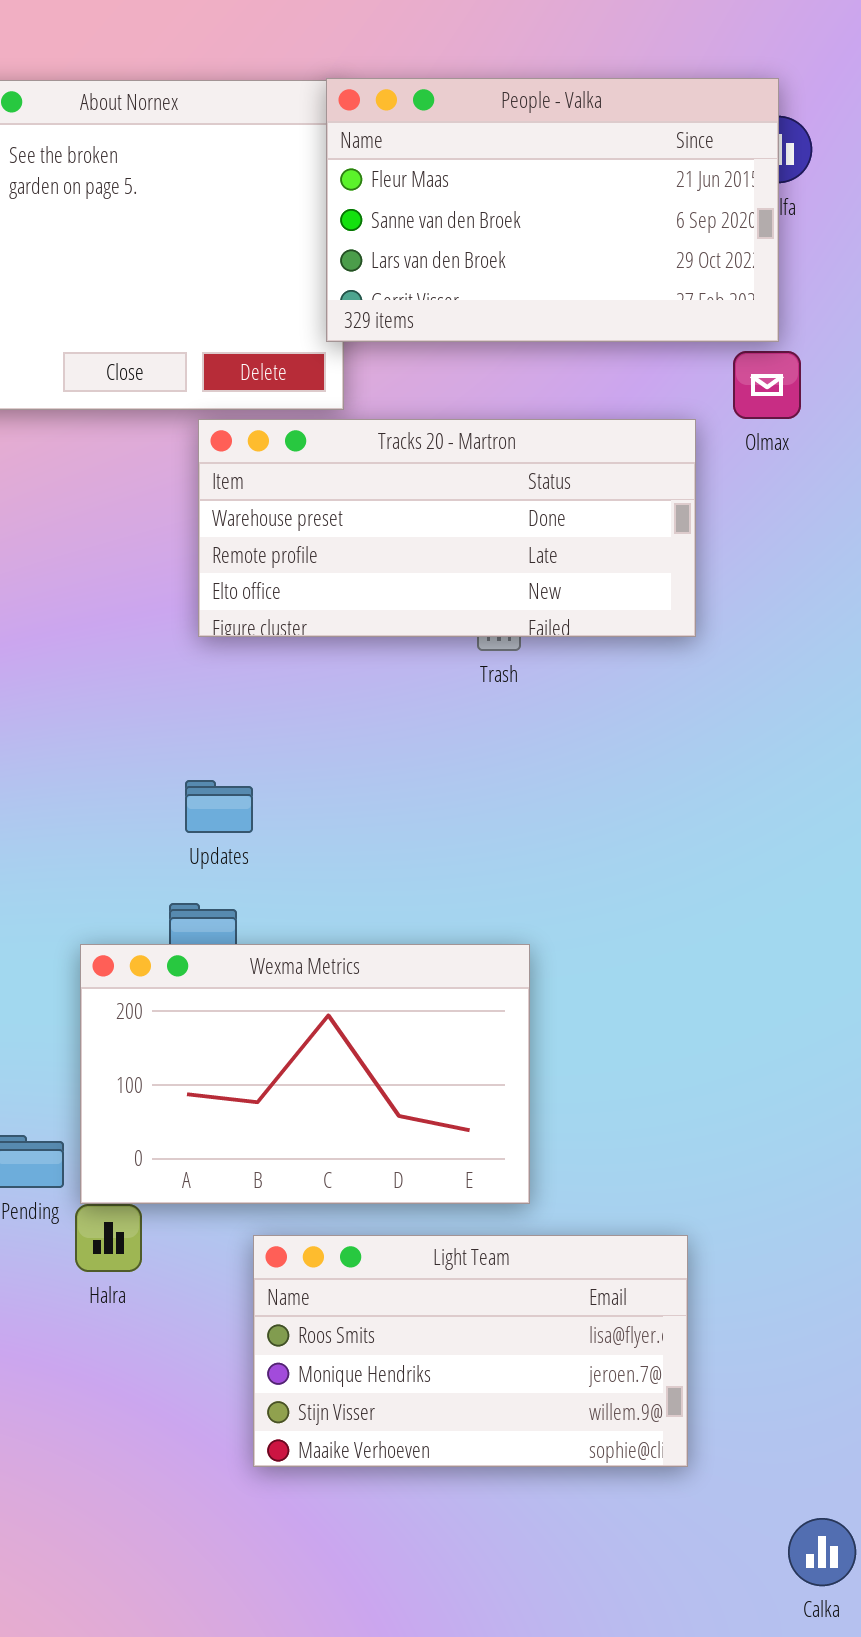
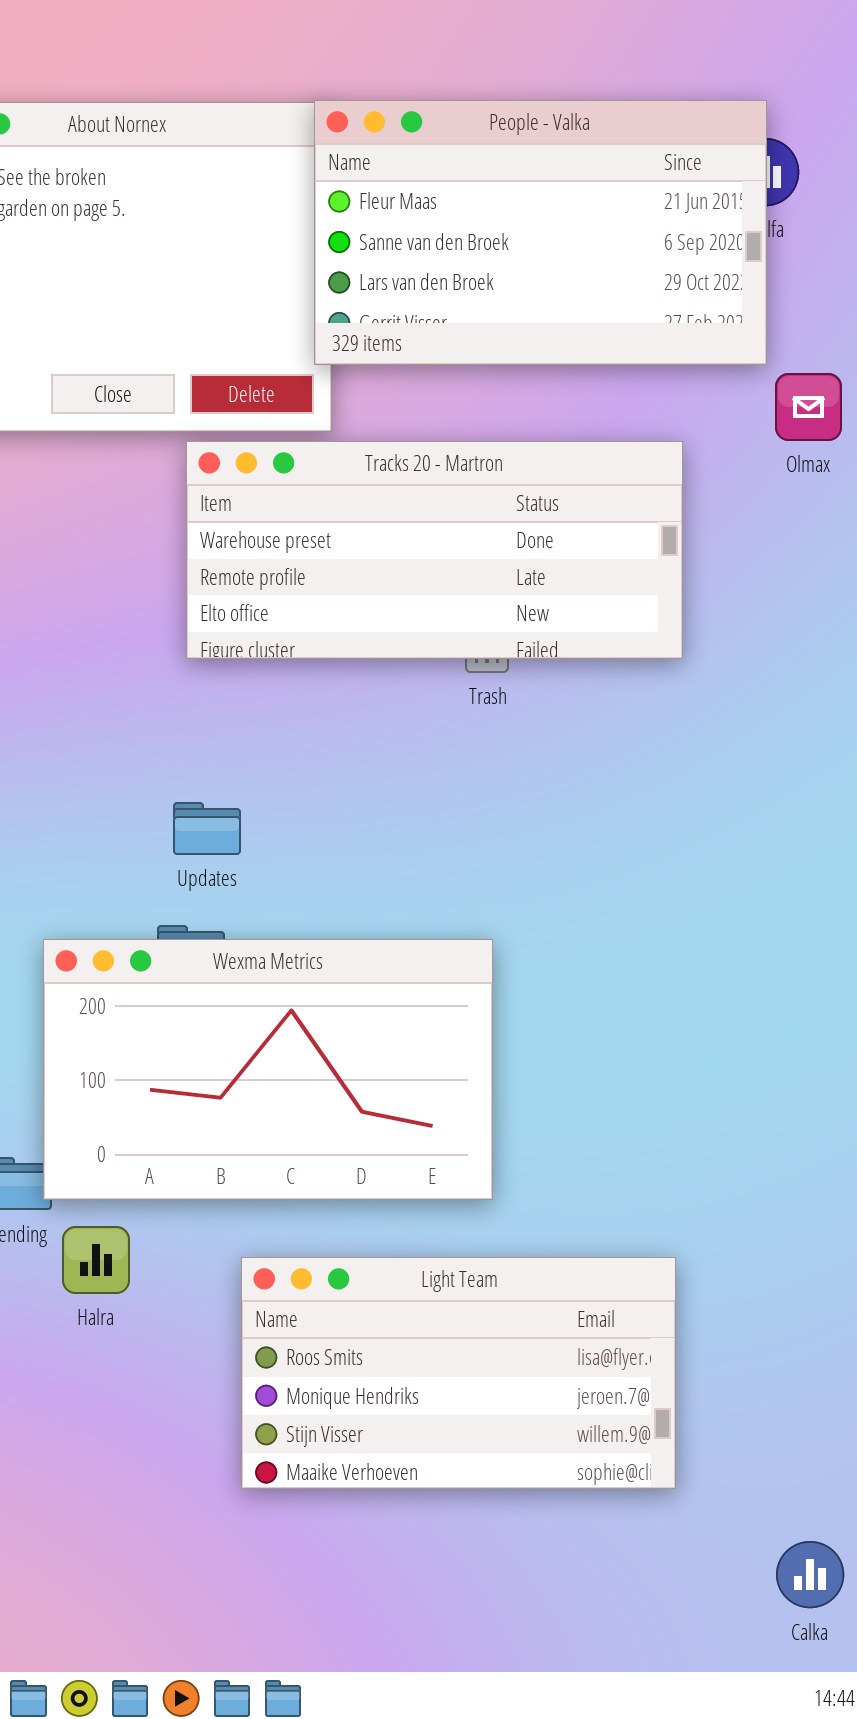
Olmax: [733,351,801,419] -> [775,373,842,441], moved
Wexma Metrics: [80,944,530,1204] -> [43,939,493,1200], moved

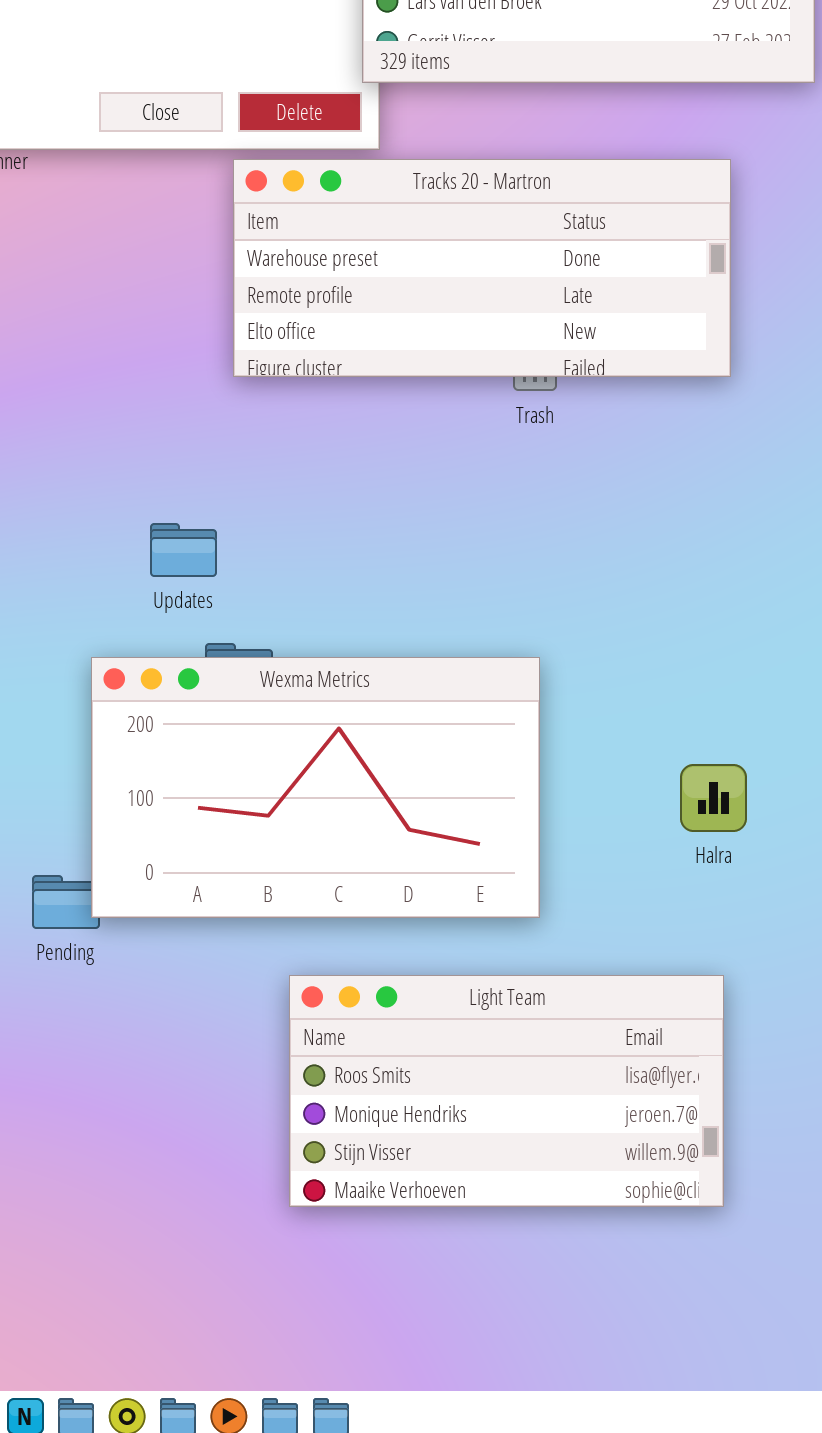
Updates: [173,802,241,855] -> [150,523,217,577], moved
Halra: [62,1226,130,1294] -> [680,764,747,832], moved

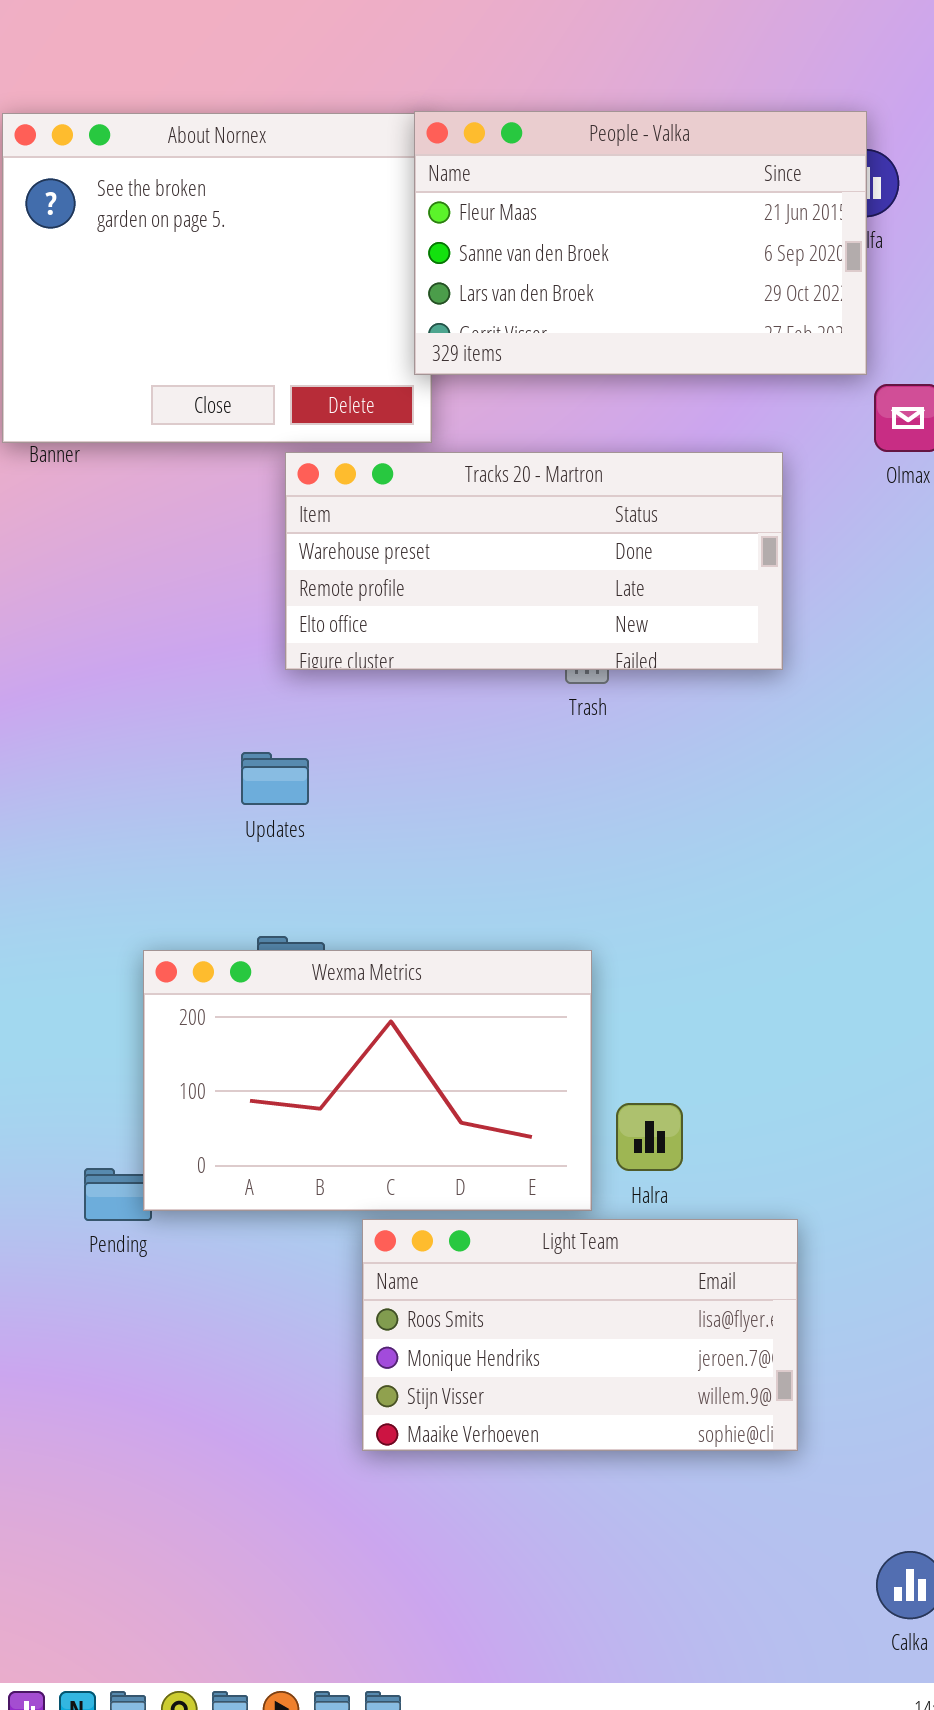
Updates: [150,523,217,577] -> [241,752,309,805], moved
Halra: [680,764,747,832] -> [616,1103,683,1171], moved
Light Team: [289,975,724,1207] -> [362,1219,798,1451], moved

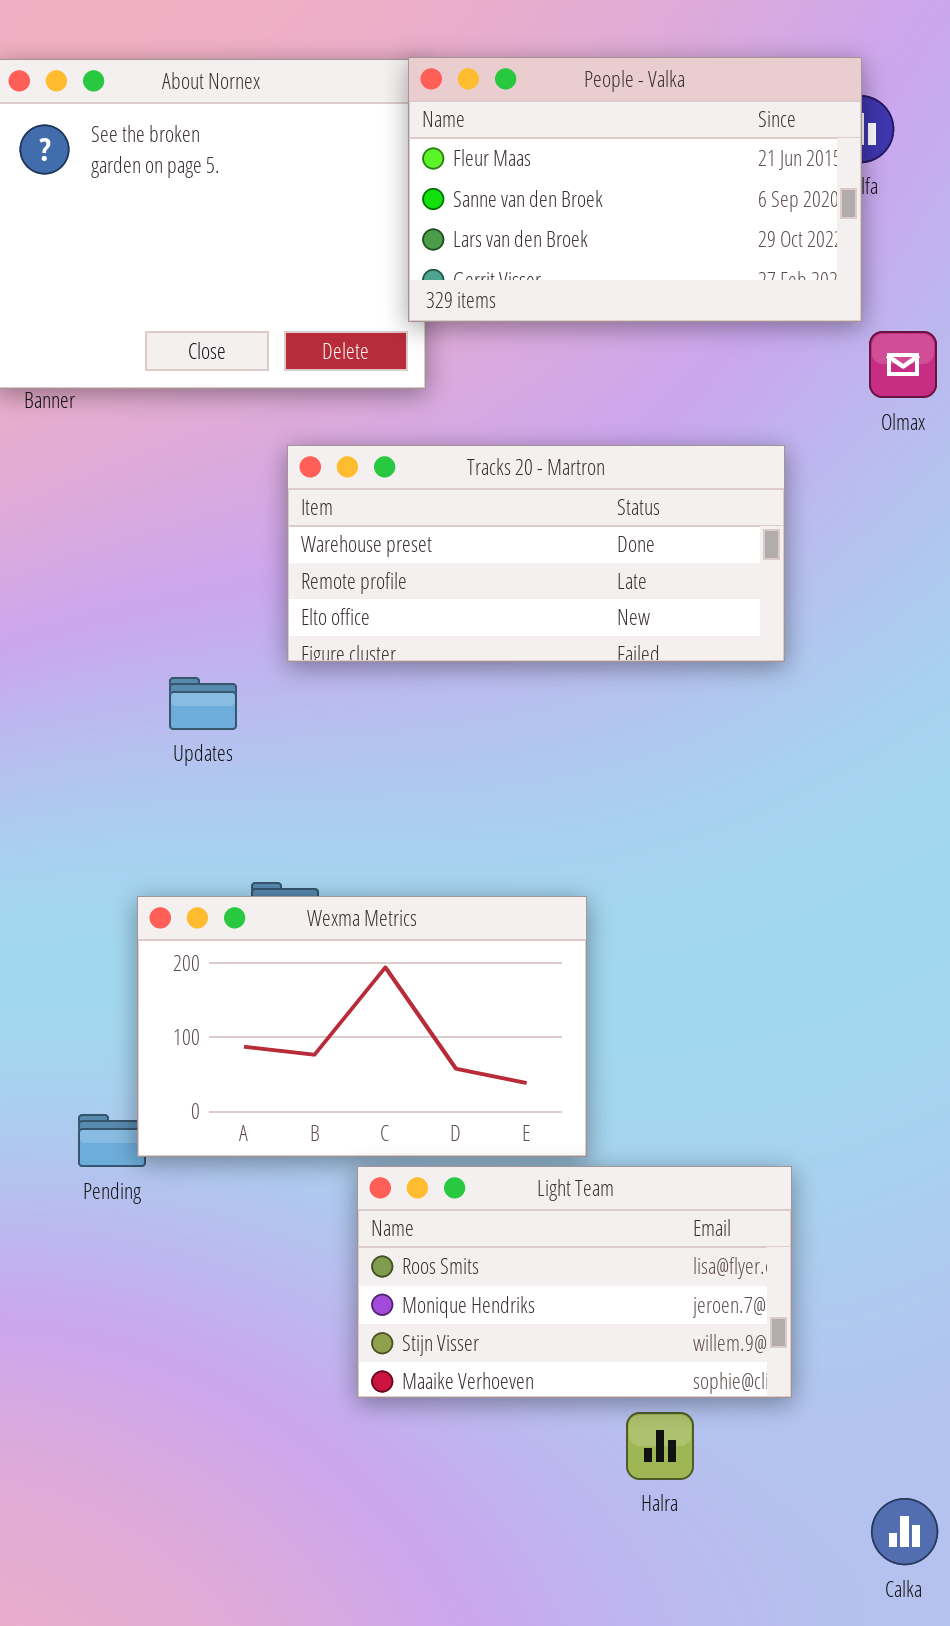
Tracks 20 - Martron: [285,452,783,670] -> [287,445,785,662], moved
Updates: [241,752,309,805] -> [169,677,237,730], moved
Halra: [616,1103,683,1171] -> [626,1412,694,1480], moved

